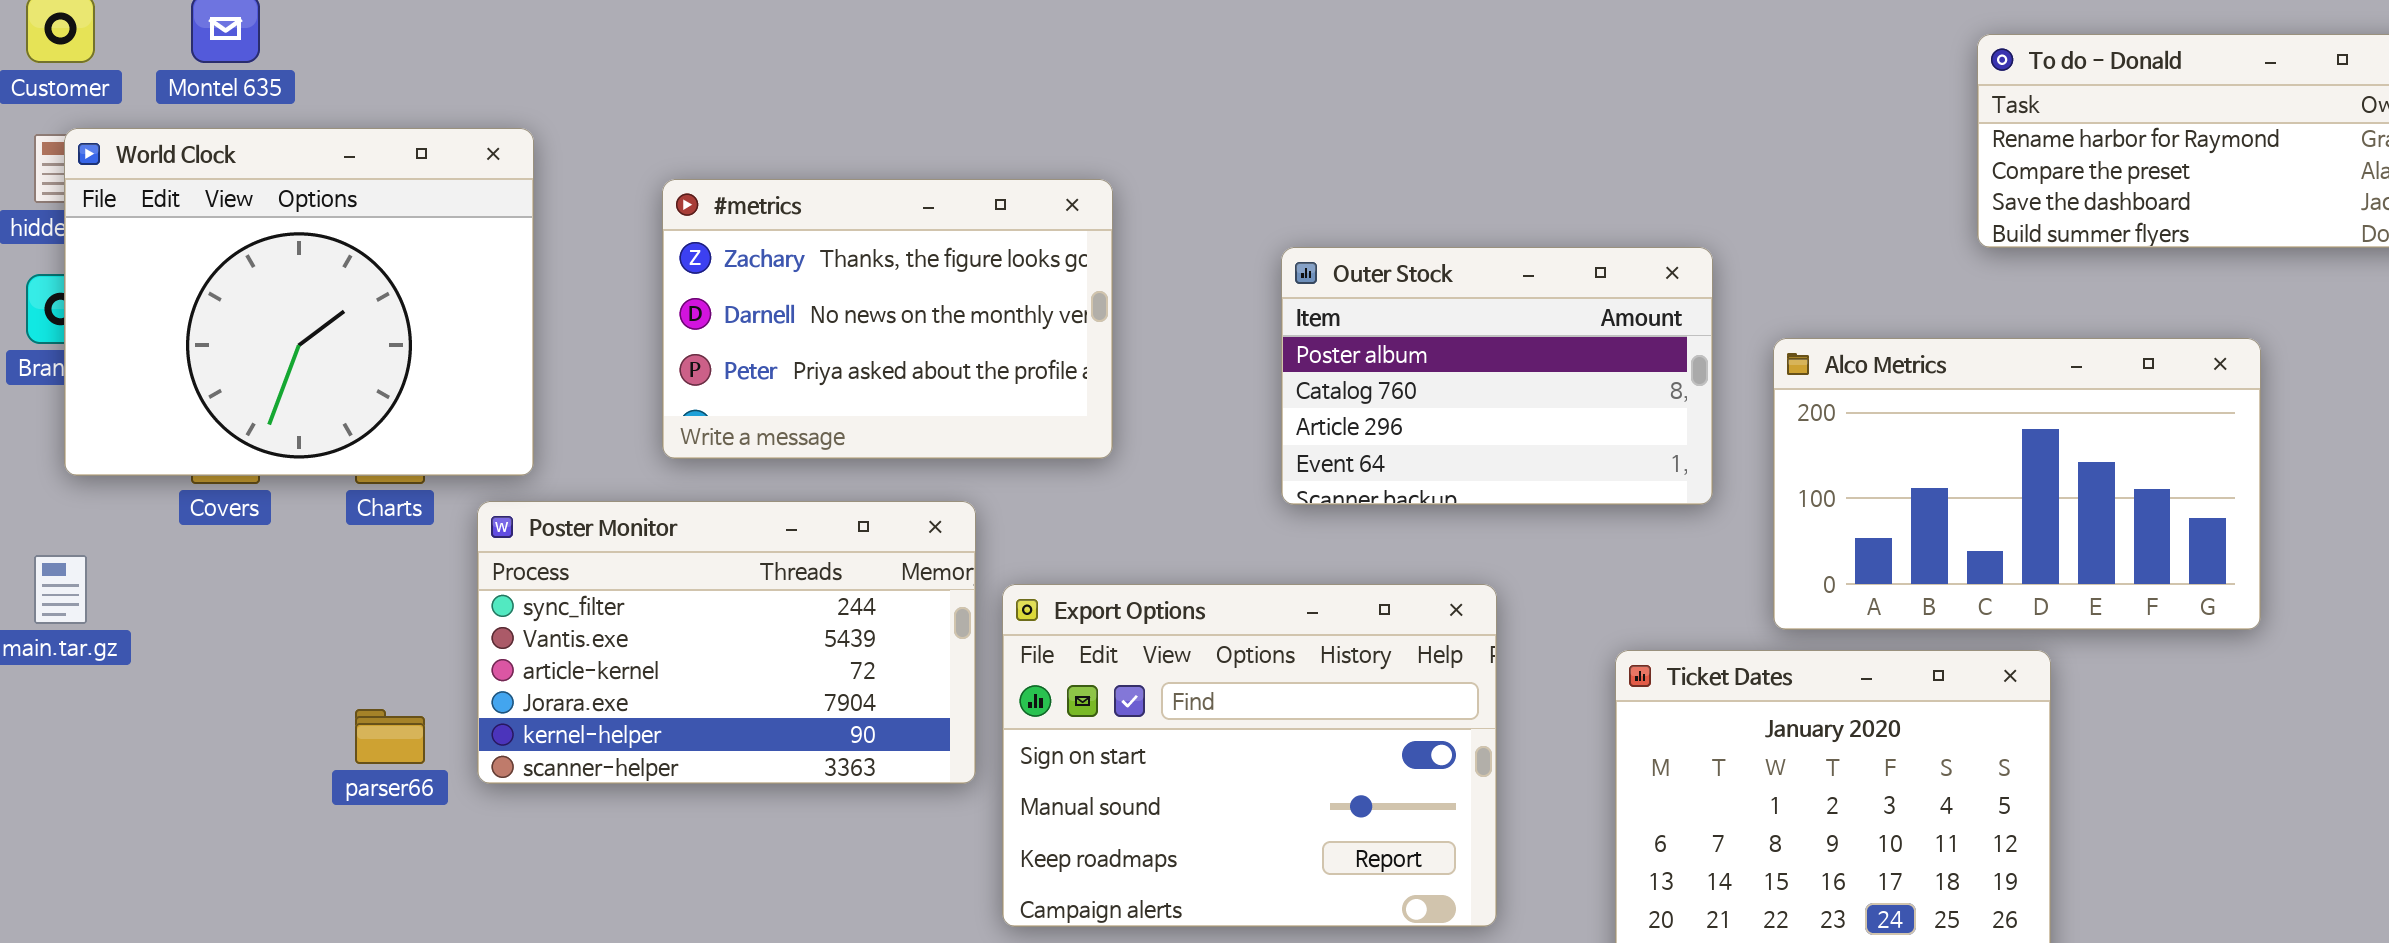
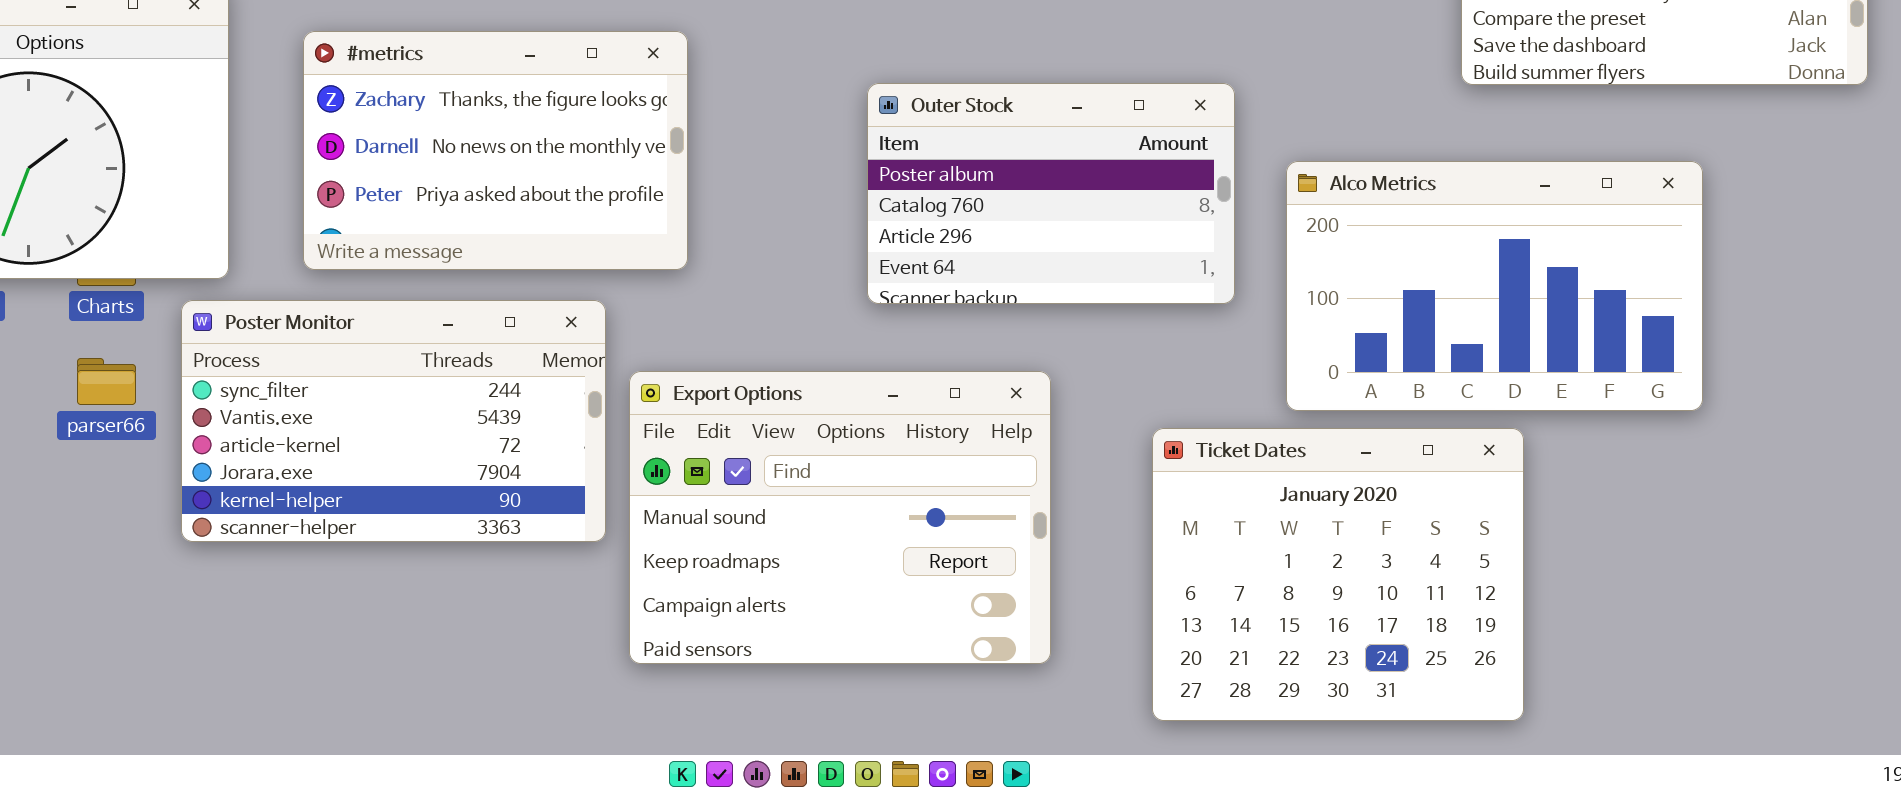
#metrics: [662,179,1113,459] -> [303,31,688,270], moved
Export Options: [1002,584,1497,927] -> [629,371,1051,664], scrolled down 1 row
parser66: [355,709,425,764] -> [77,358,136,405], moved

